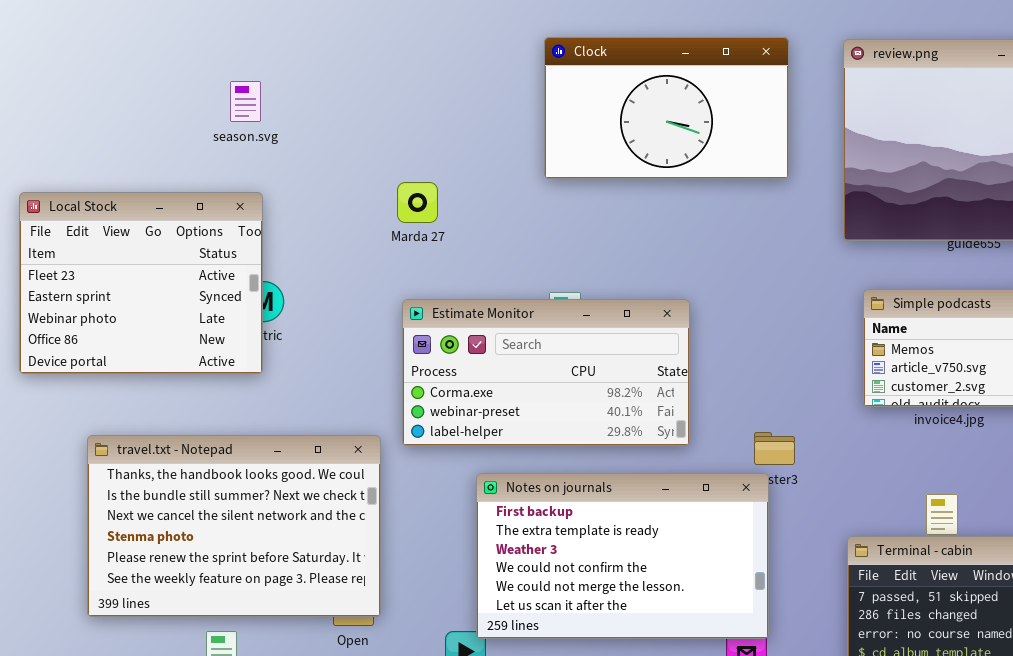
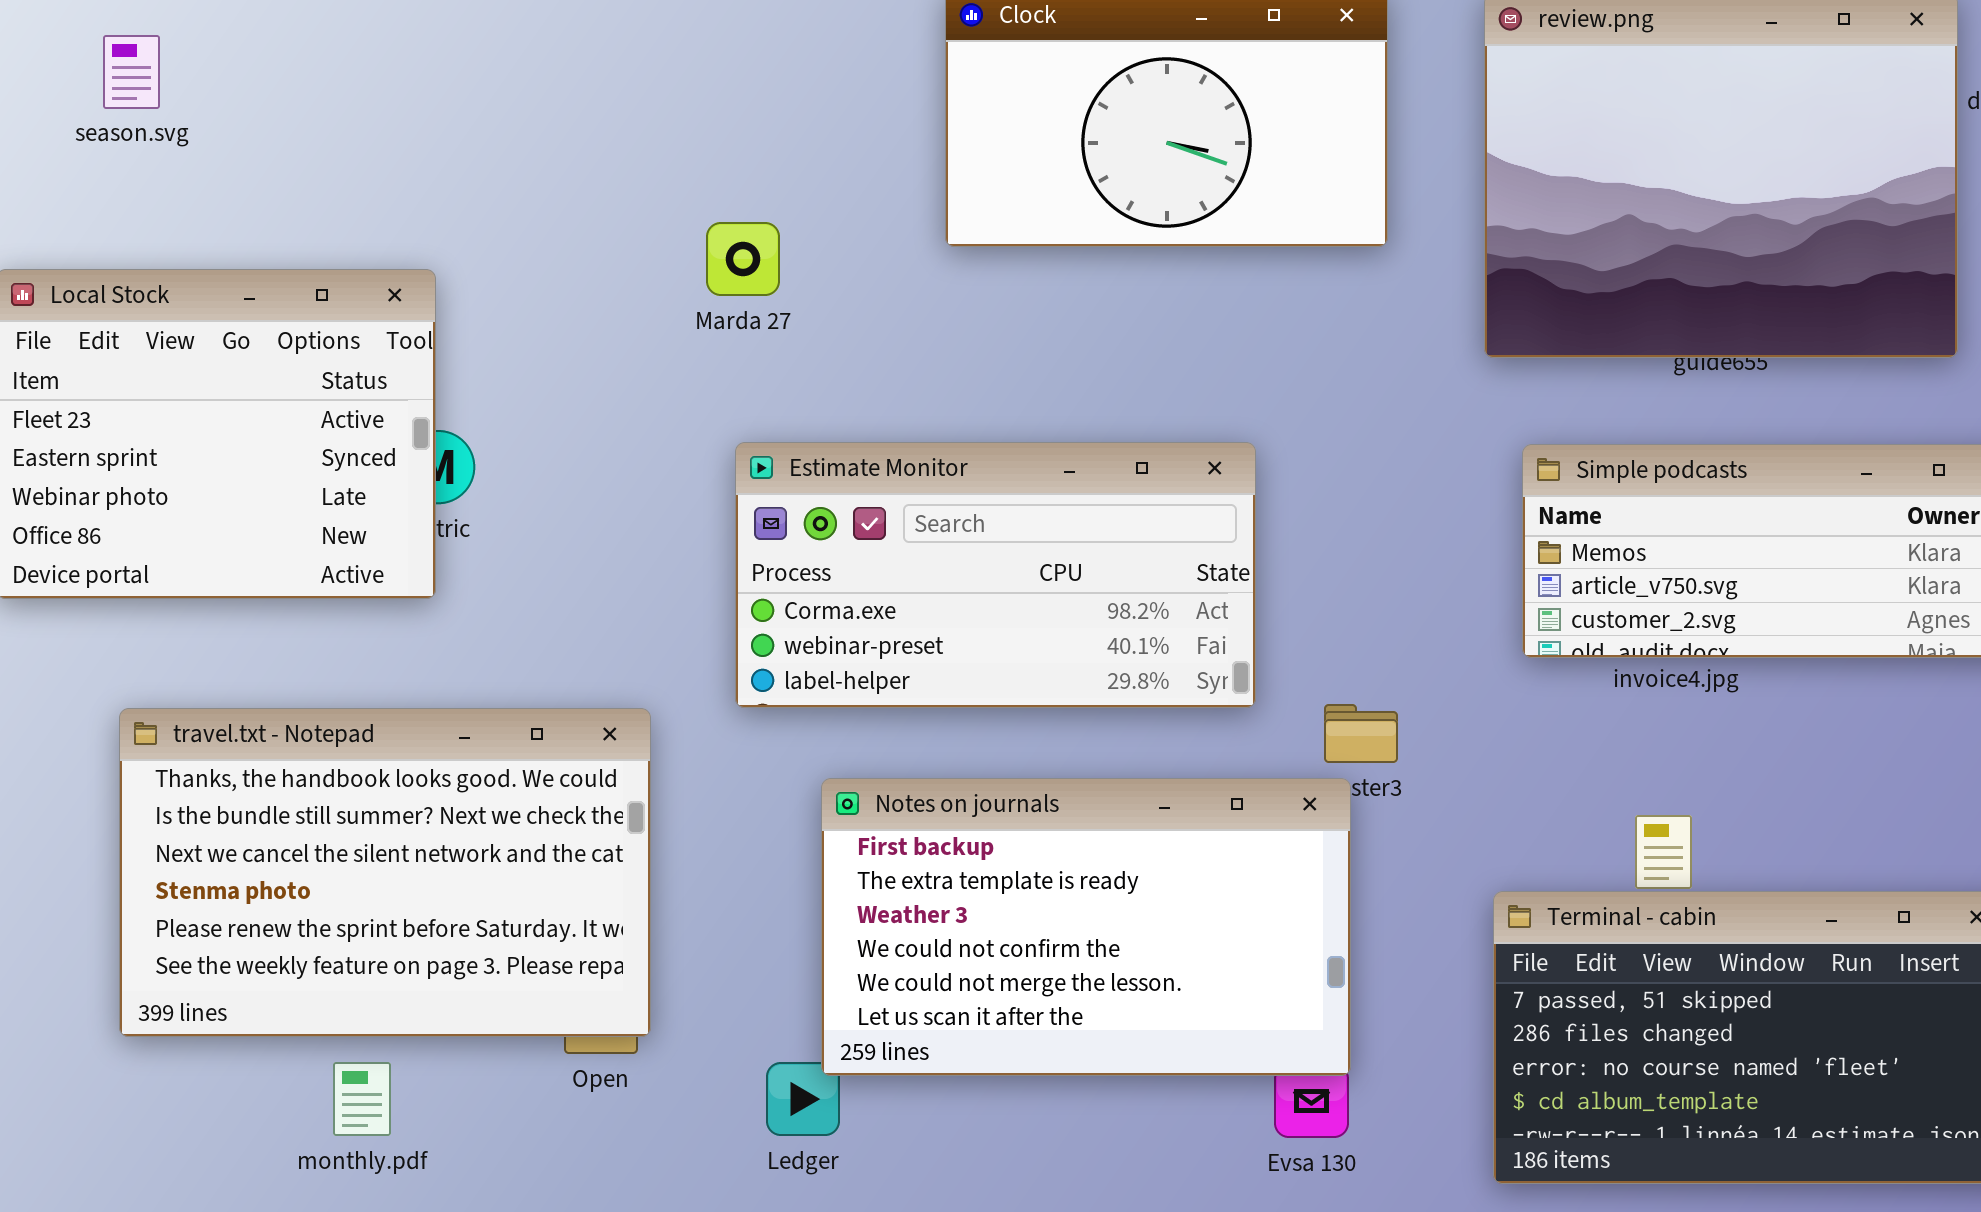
season.svg: [230,81,261,122] -> [103,35,160,109], moved
Marda 27: [397,182,438,223] -> [706,222,780,296], moved
Estimate Monitor: [402,299,690,446] -> [735,442,1256,708], moved

